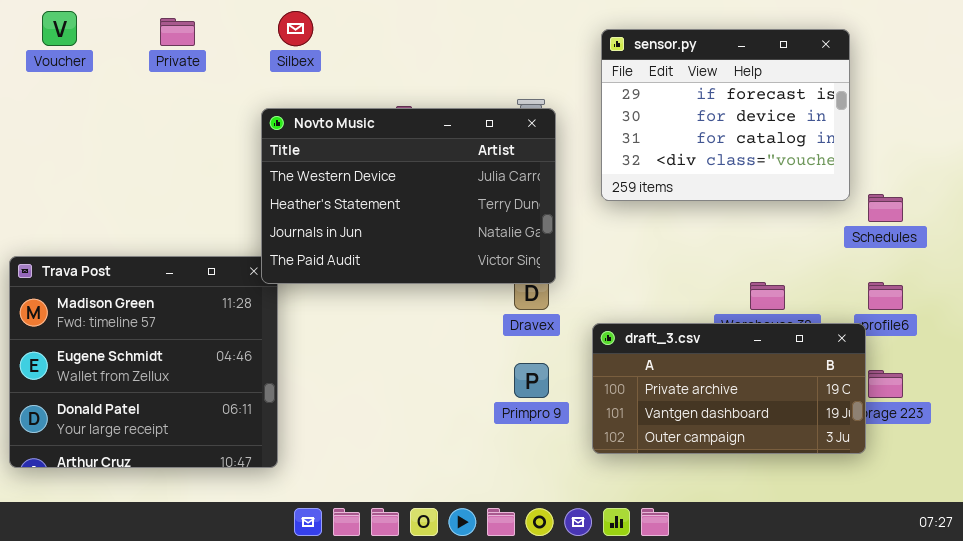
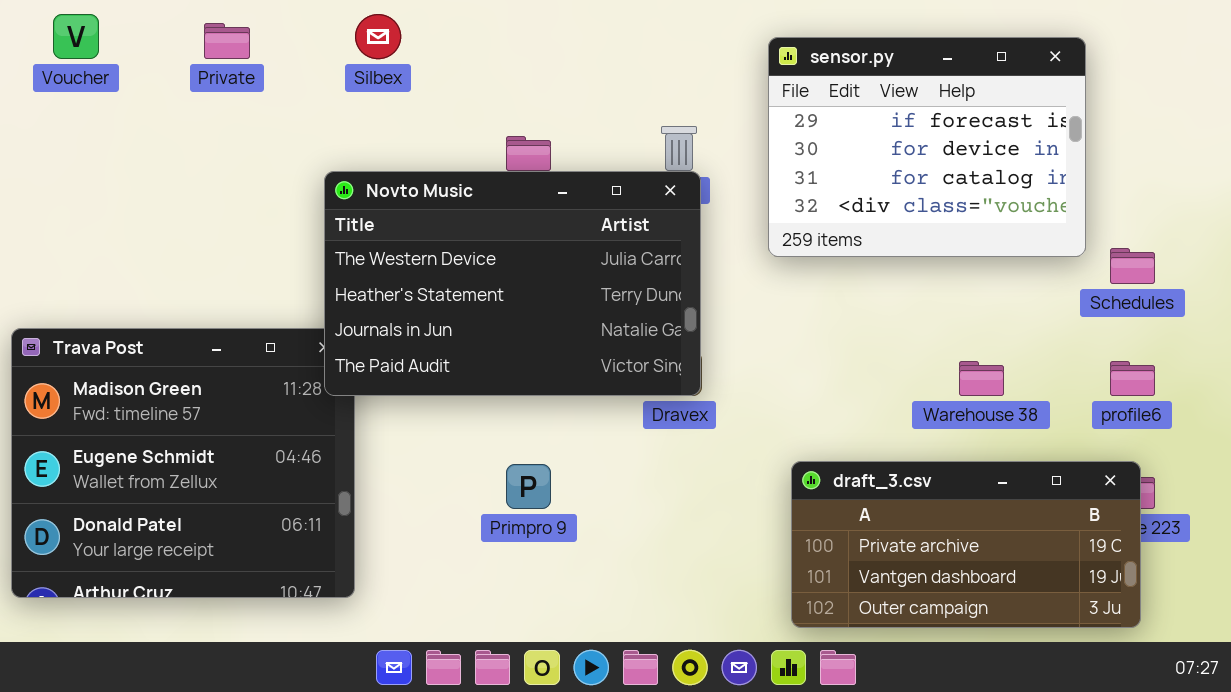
Novto Music: [261,108,556,284] -> [324,171,701,396], moved
draft_3.csv: [592,323,866,454] -> [791,461,1141,628], moved
Primpro 9: [514,363,549,398] -> [506,464,551,509], moved

